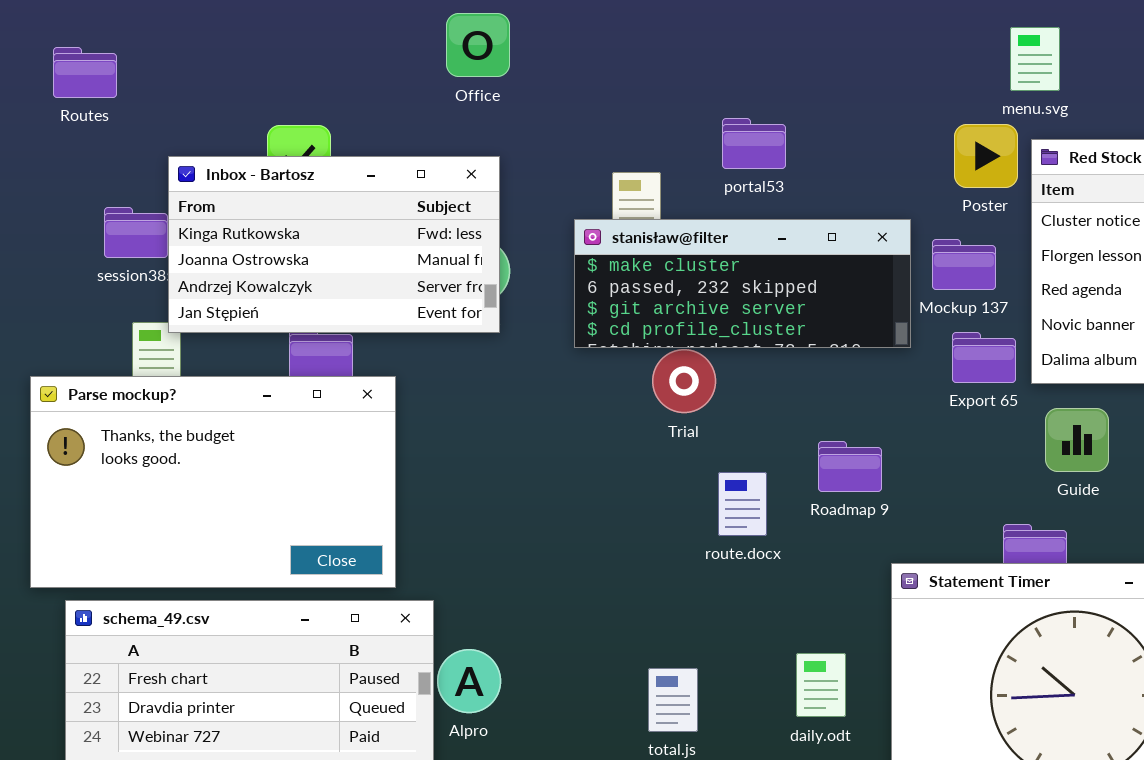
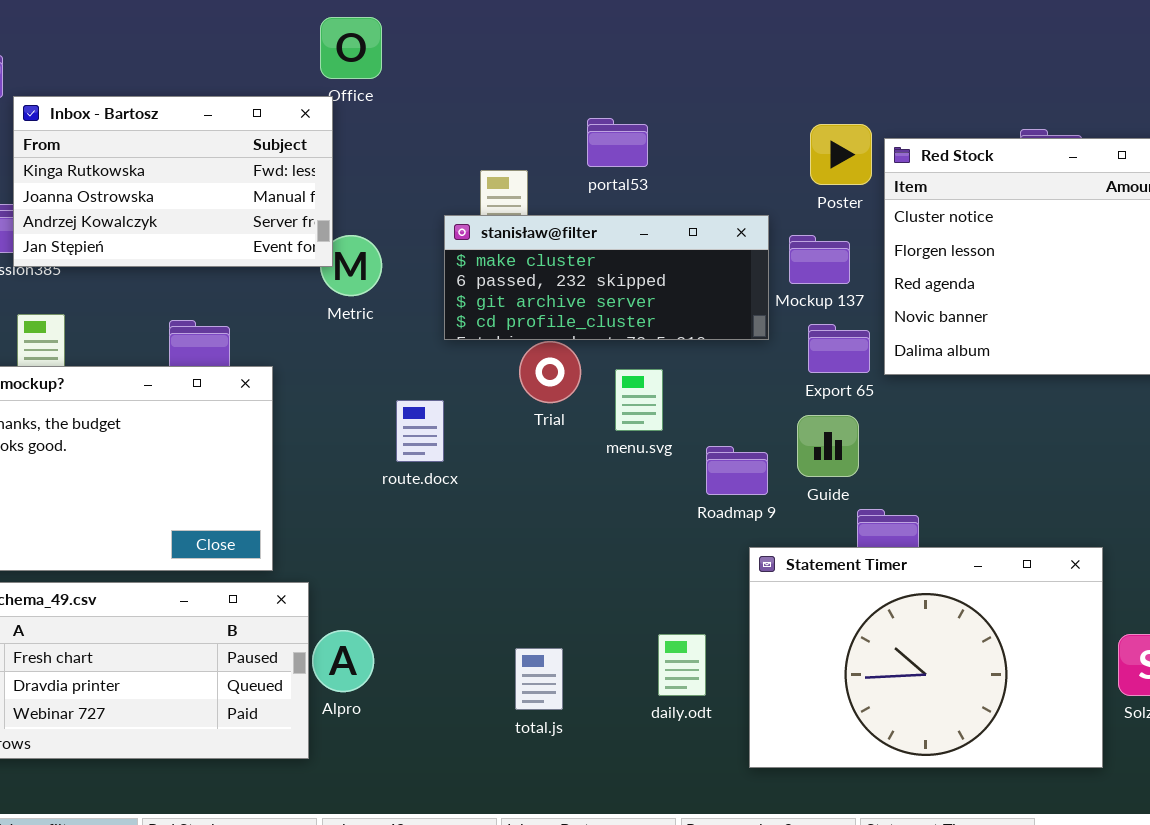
menu.svg: [1010,27,1060,91] -> [615,369,663,431], moved
Inbox - Bartosz: [168,156,500,333] -> [13,96,333,267], moved
Guide: [1045,408,1109,472] -> [797,415,859,477], moved
Roadmap 9: [818,441,882,492] -> [706,446,768,495], moved
route.docx: [718,472,767,536] -> [396,400,444,462], moved

